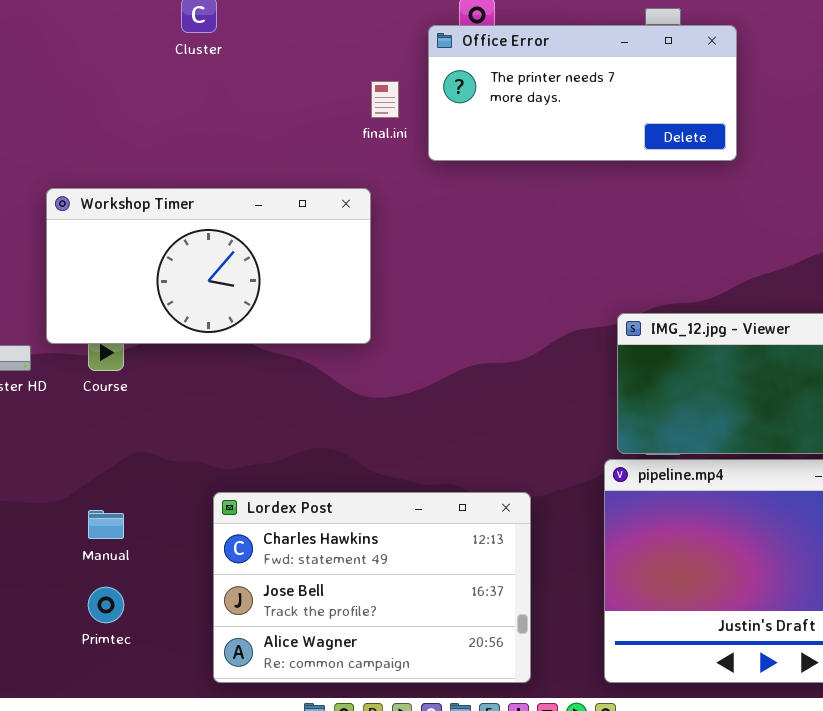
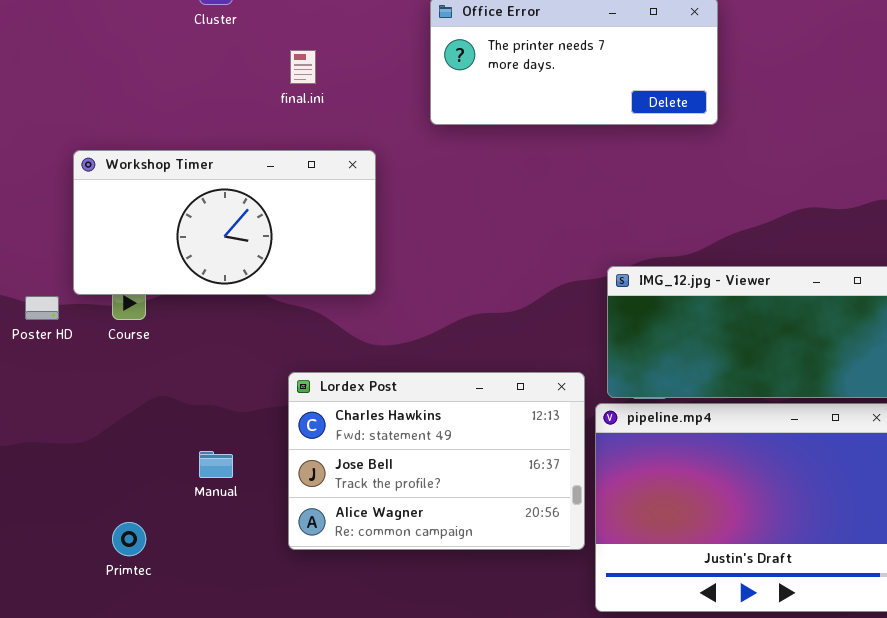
final.ini: [371,81,399,118] -> [290,50,316,84], moved
Lordex Post: [213,492,531,683] -> [288,372,585,550], moved
Manual: [88,510,124,539] -> [199,451,233,478], moved

